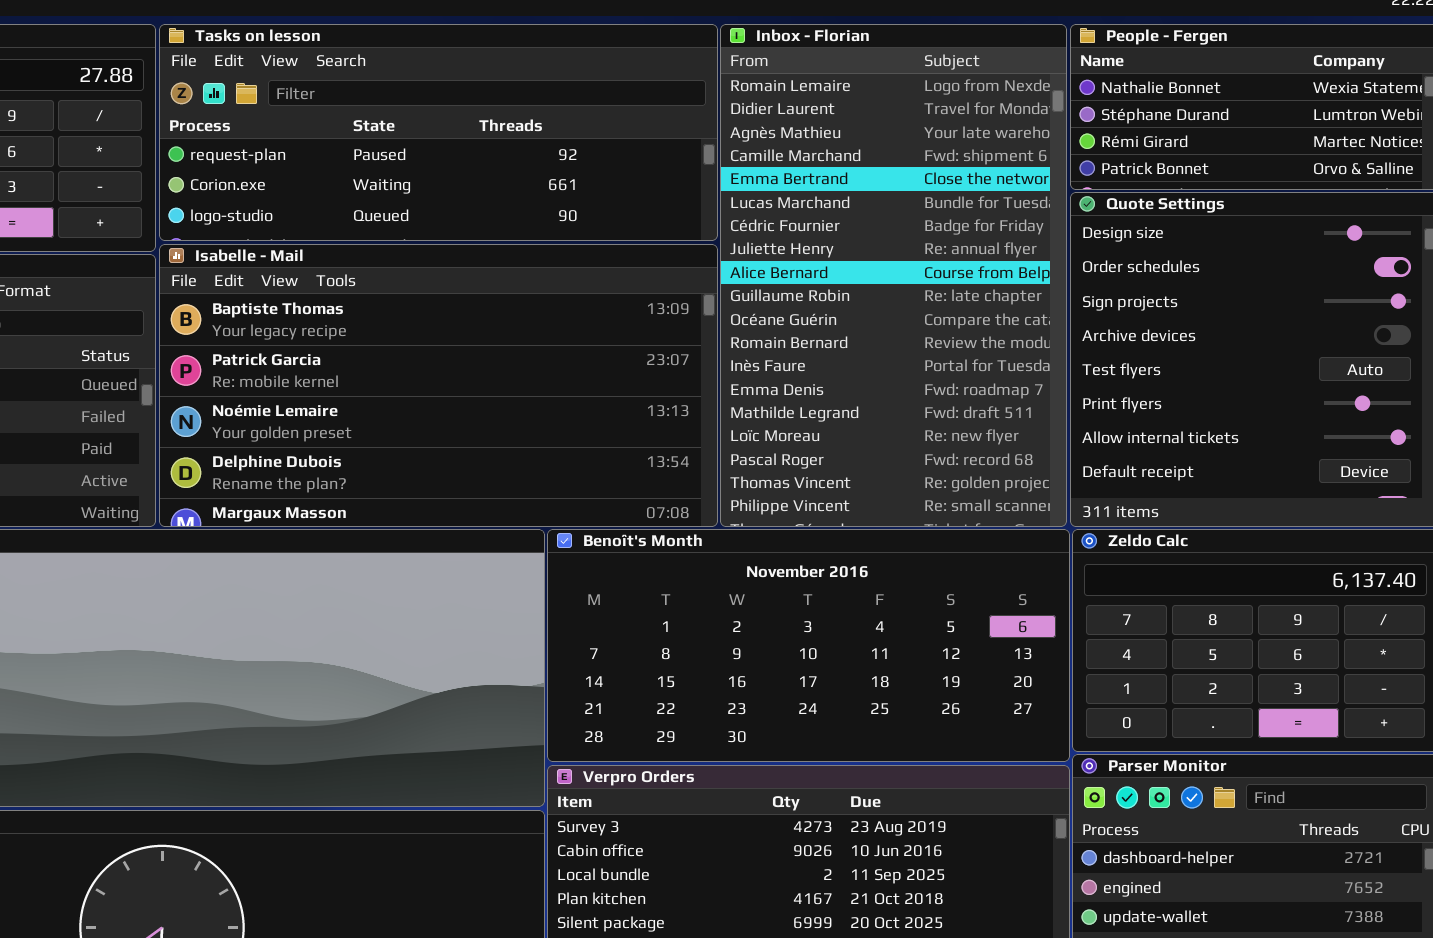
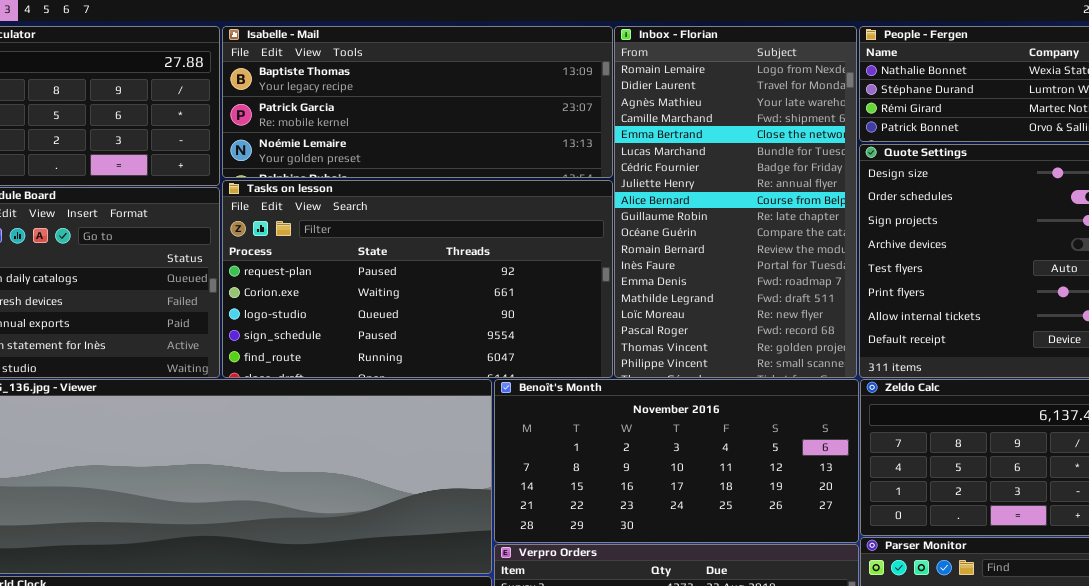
Tasks on lesson: [159,24,718,241] -> [222,180,613,378], moved, resized
Isabelle - Mail: [159,244,718,527] -> [222,26,613,178], moved, resized

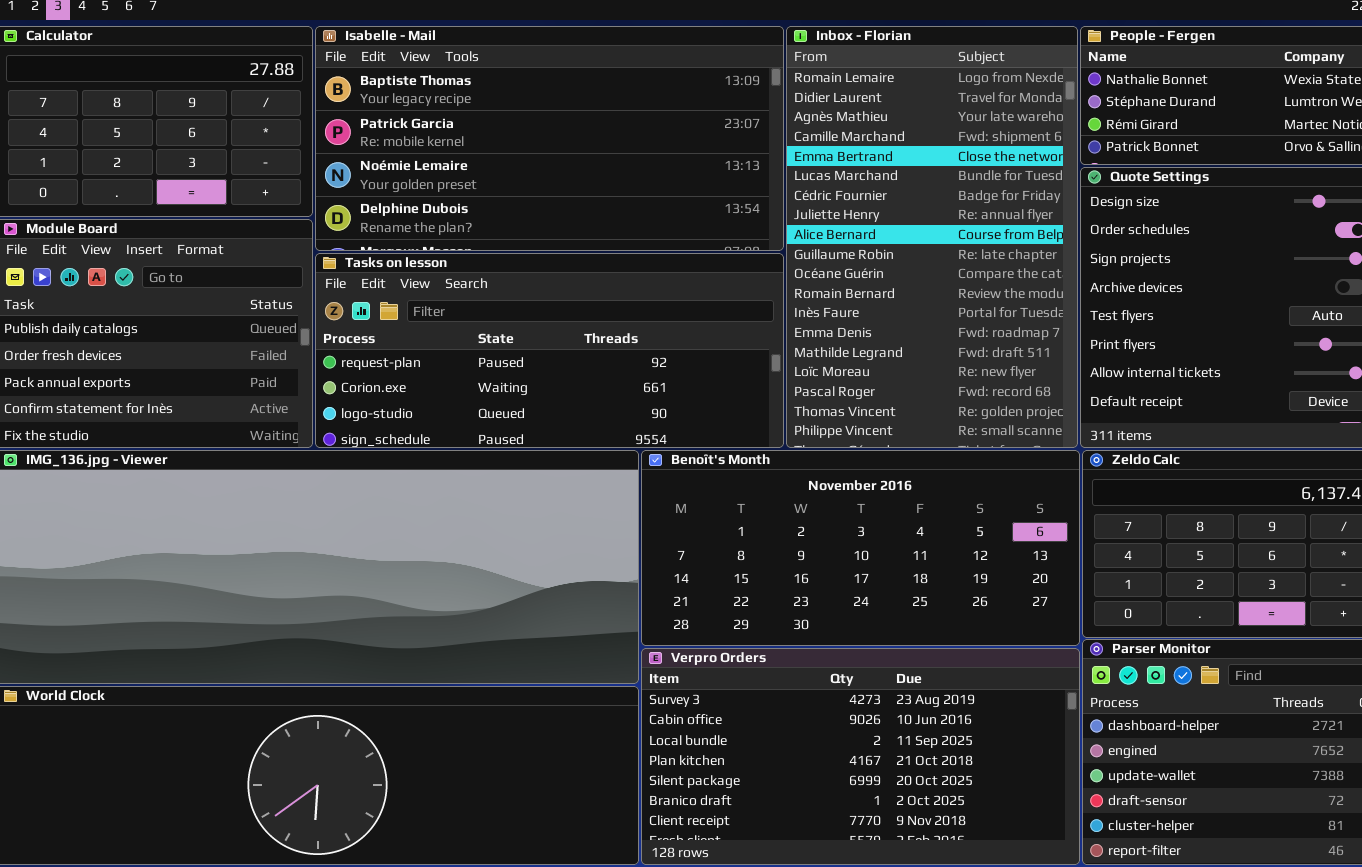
Isabelle - Mail: [222,26,613,178] -> [315,26,784,251], resized
Tasks on lesson: [222,180,613,378] -> [315,253,784,448], resized

